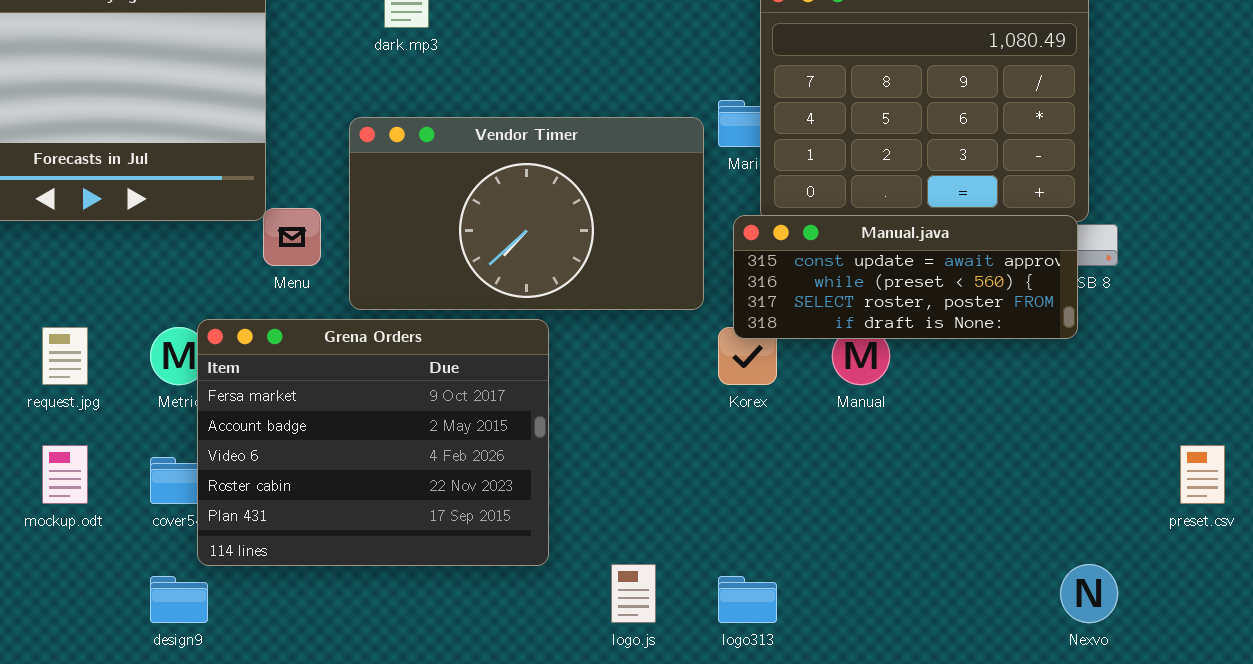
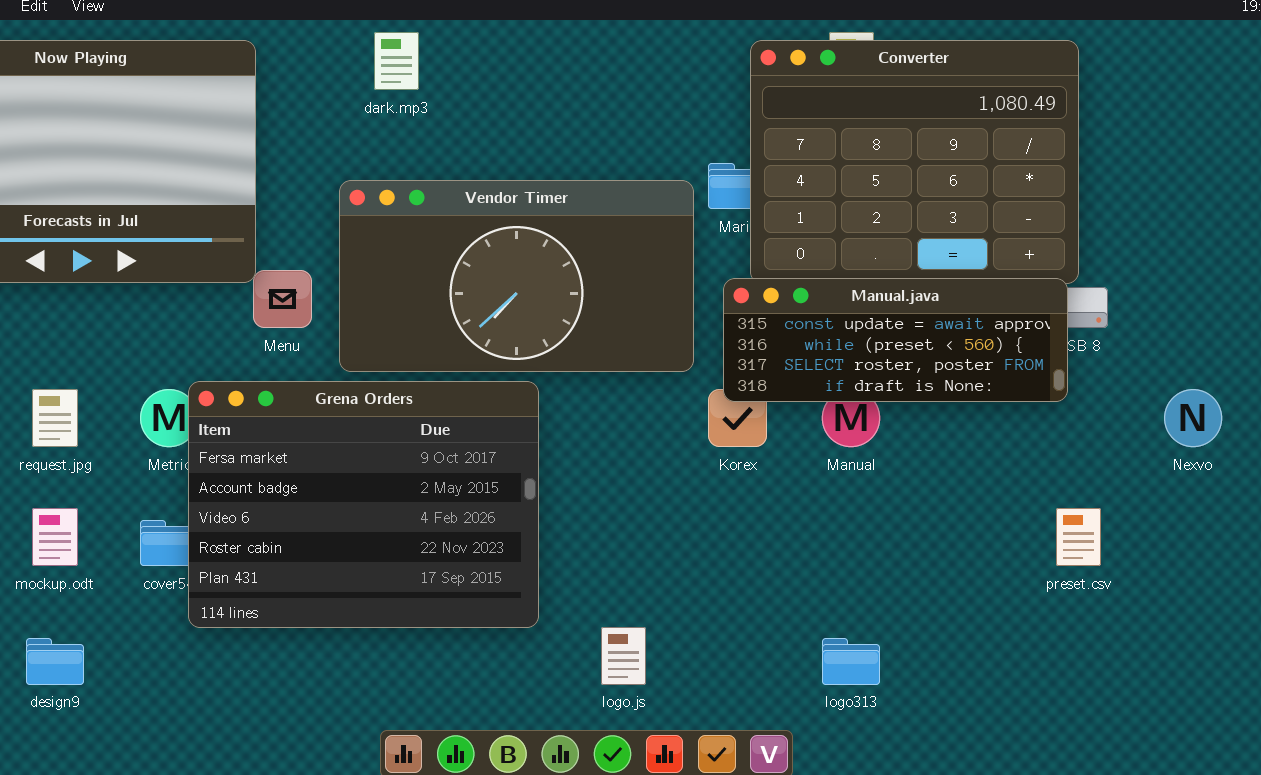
preset.csv: [1180,445,1225,504] -> [1056,508,1101,566], moved
Nexvo: [1060,564,1118,623] -> [1164,389,1222,447], moved
design9: [150,576,208,623] -> [26,638,84,685], moved
logo313: [718,576,777,623] -> [822,638,880,685], moved

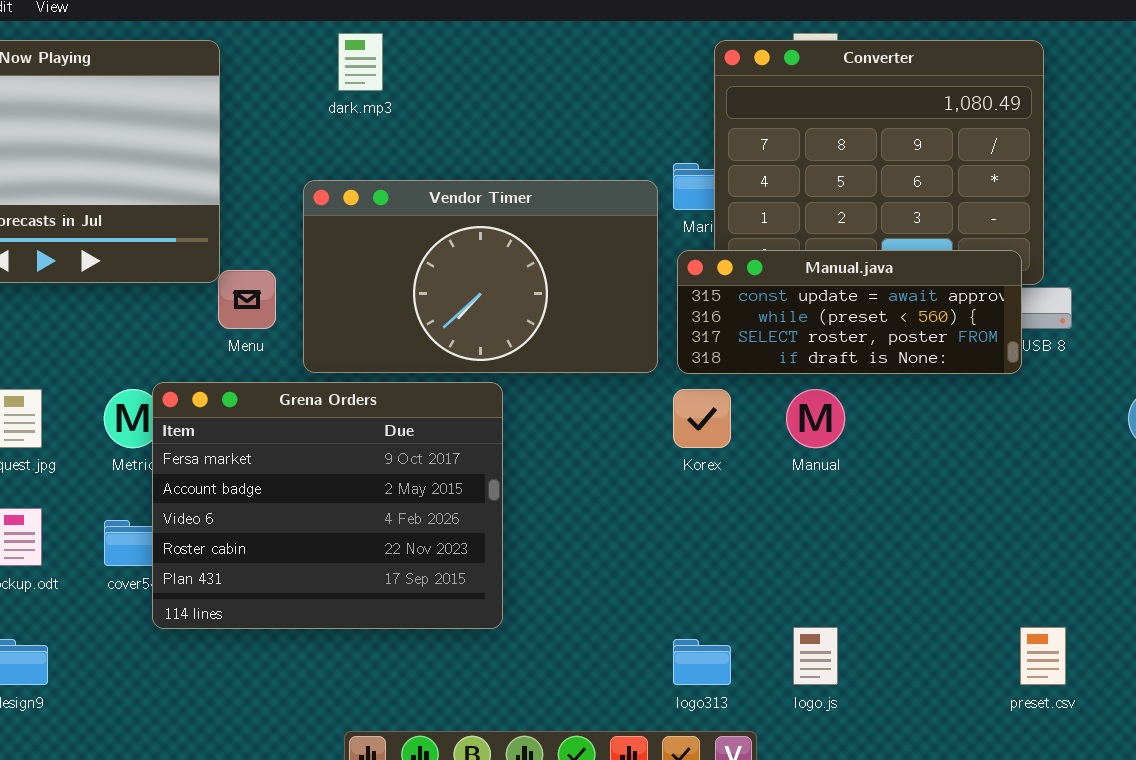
Manual.java: [723,278,1068,402] -> [677,250,1022,374], moved
preset.csv: [1056,508,1101,566] -> [1020,627,1066,685], moved
logo.js: [601,627,646,685] -> [793,627,838,685], moved
logo313: [822,638,880,685] -> [673,639,731,685], moved

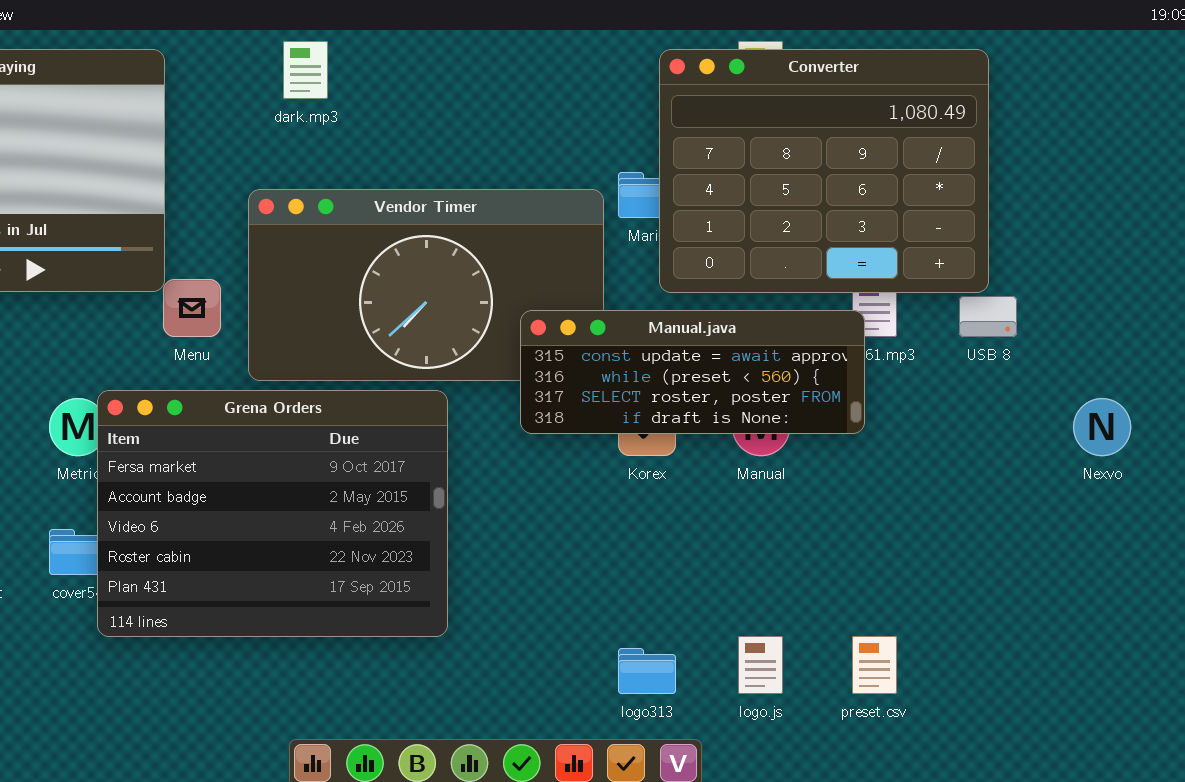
Manual.java: [677,250,1022,374] -> [520,310,865,434], moved
preset.csv: [1020,627,1066,685] -> [852,636,897,694], moved

